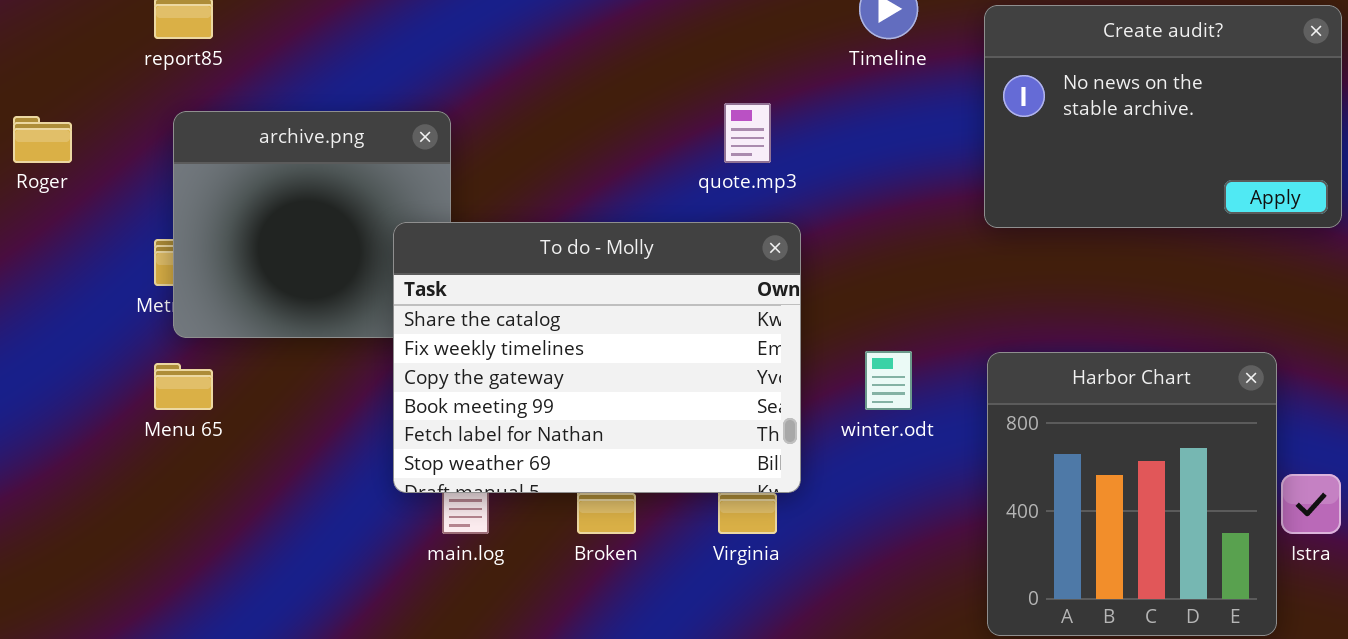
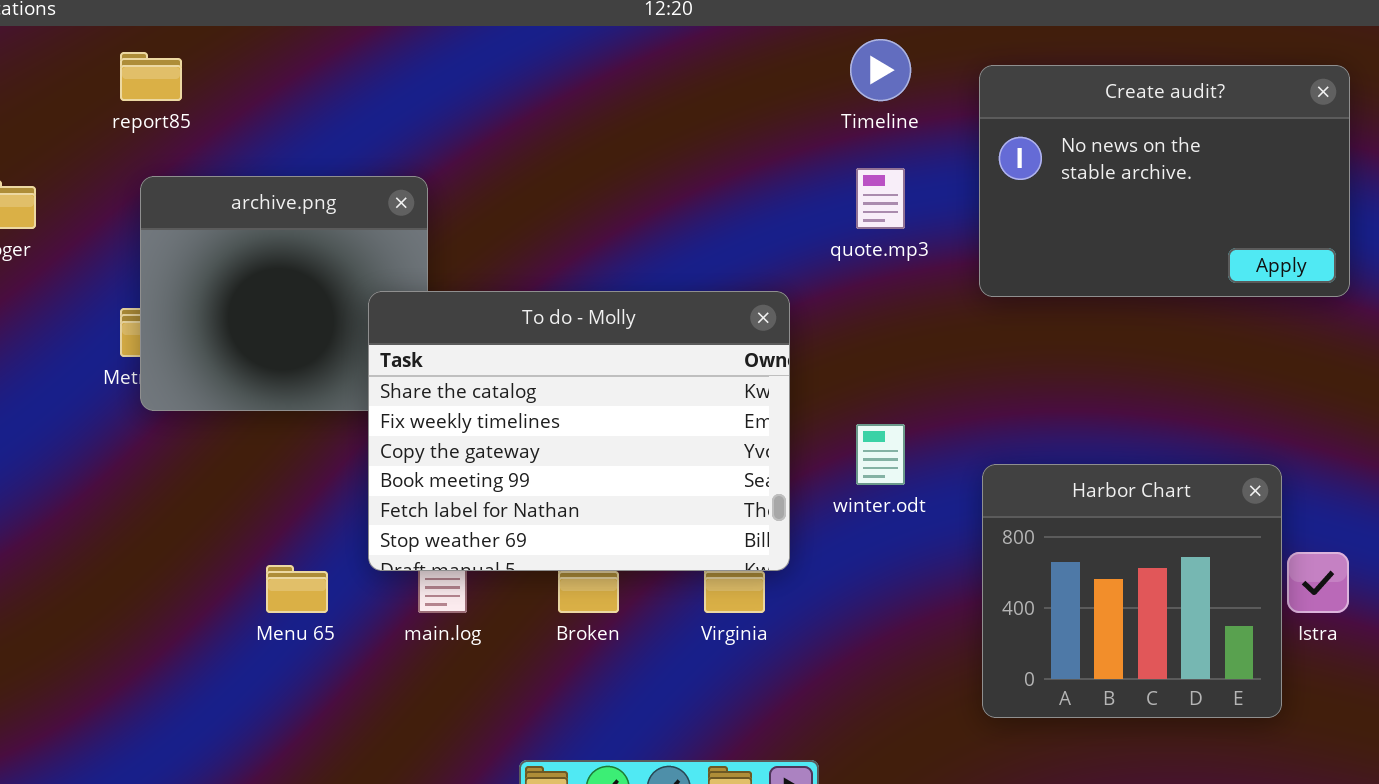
quote.mp3: [724,103,771,163] -> [856,168,905,229], moved
Harbor Chart: [987,352,1277,636] -> [982,464,1282,718], resized
Menu 65: [154,363,213,410] -> [266,565,328,613], moved

